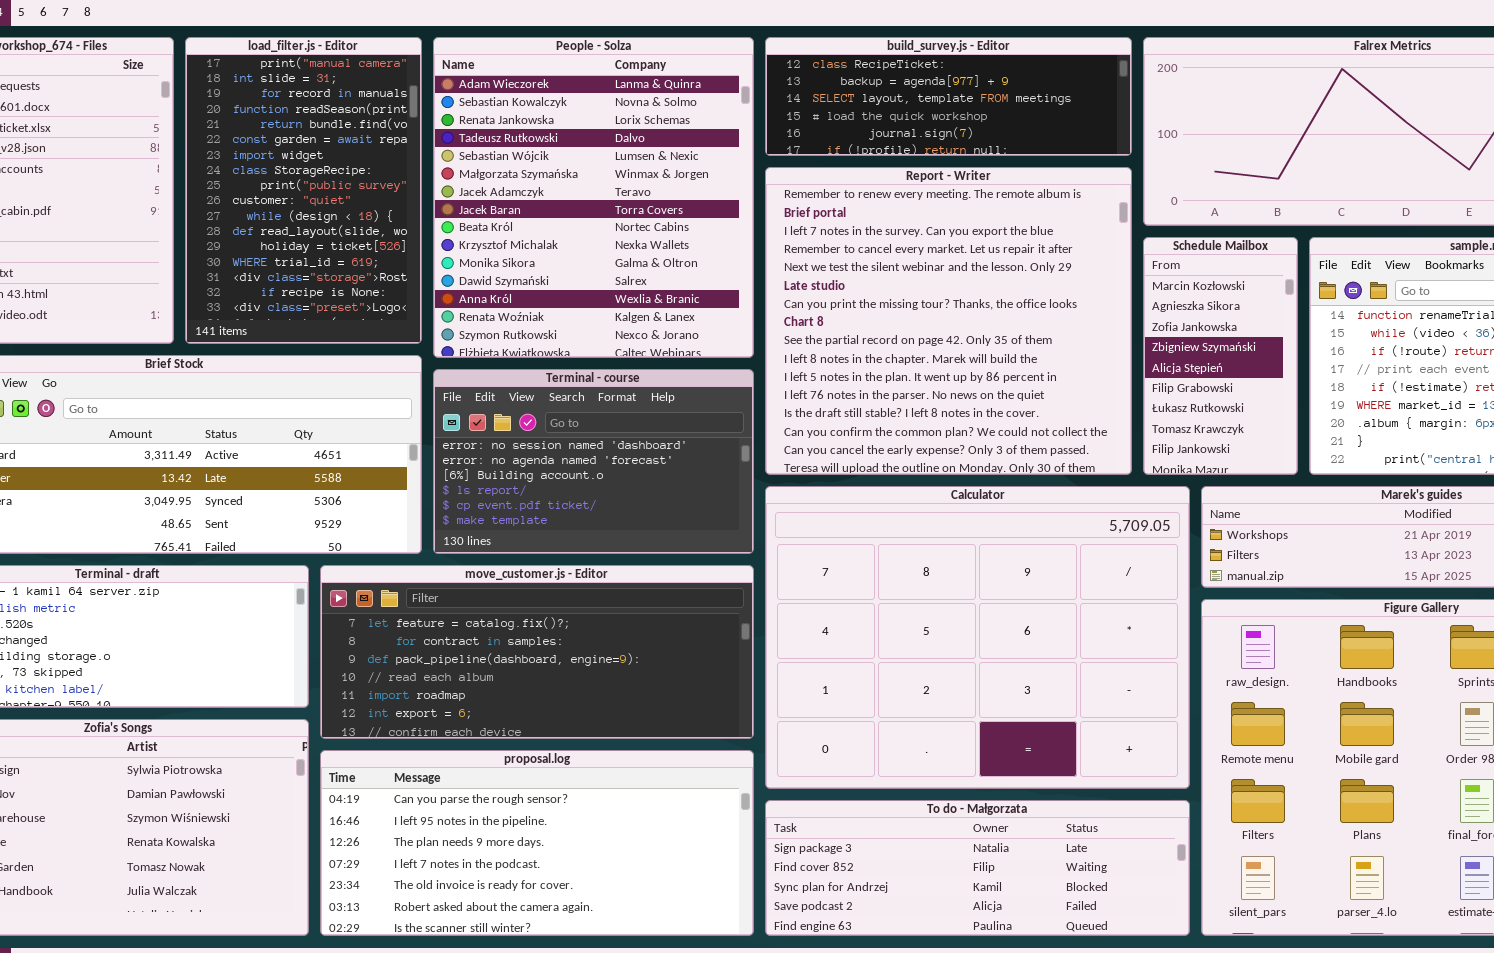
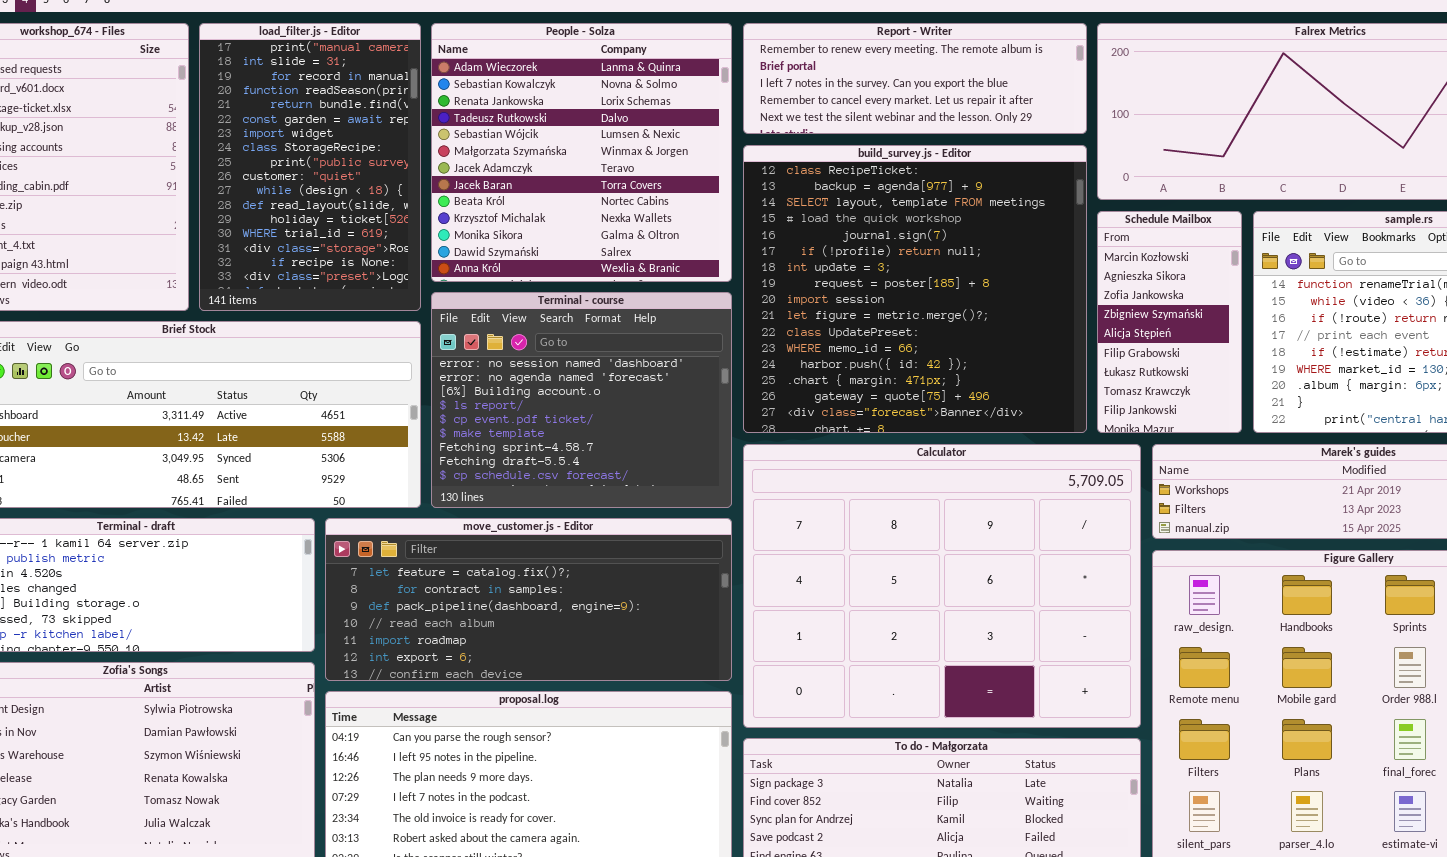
People - Solza: [433,37,754,358] -> [431,23,732,282], resized
build_survey.js - Editor: [765,37,1132,156] -> [743,145,1087,433], moved, resized
Report - Writer: [765,167,1132,475] -> [743,23,1087,134], moved, resized
Terminal - course: [433,369,754,554] -> [431,292,732,508], resized

